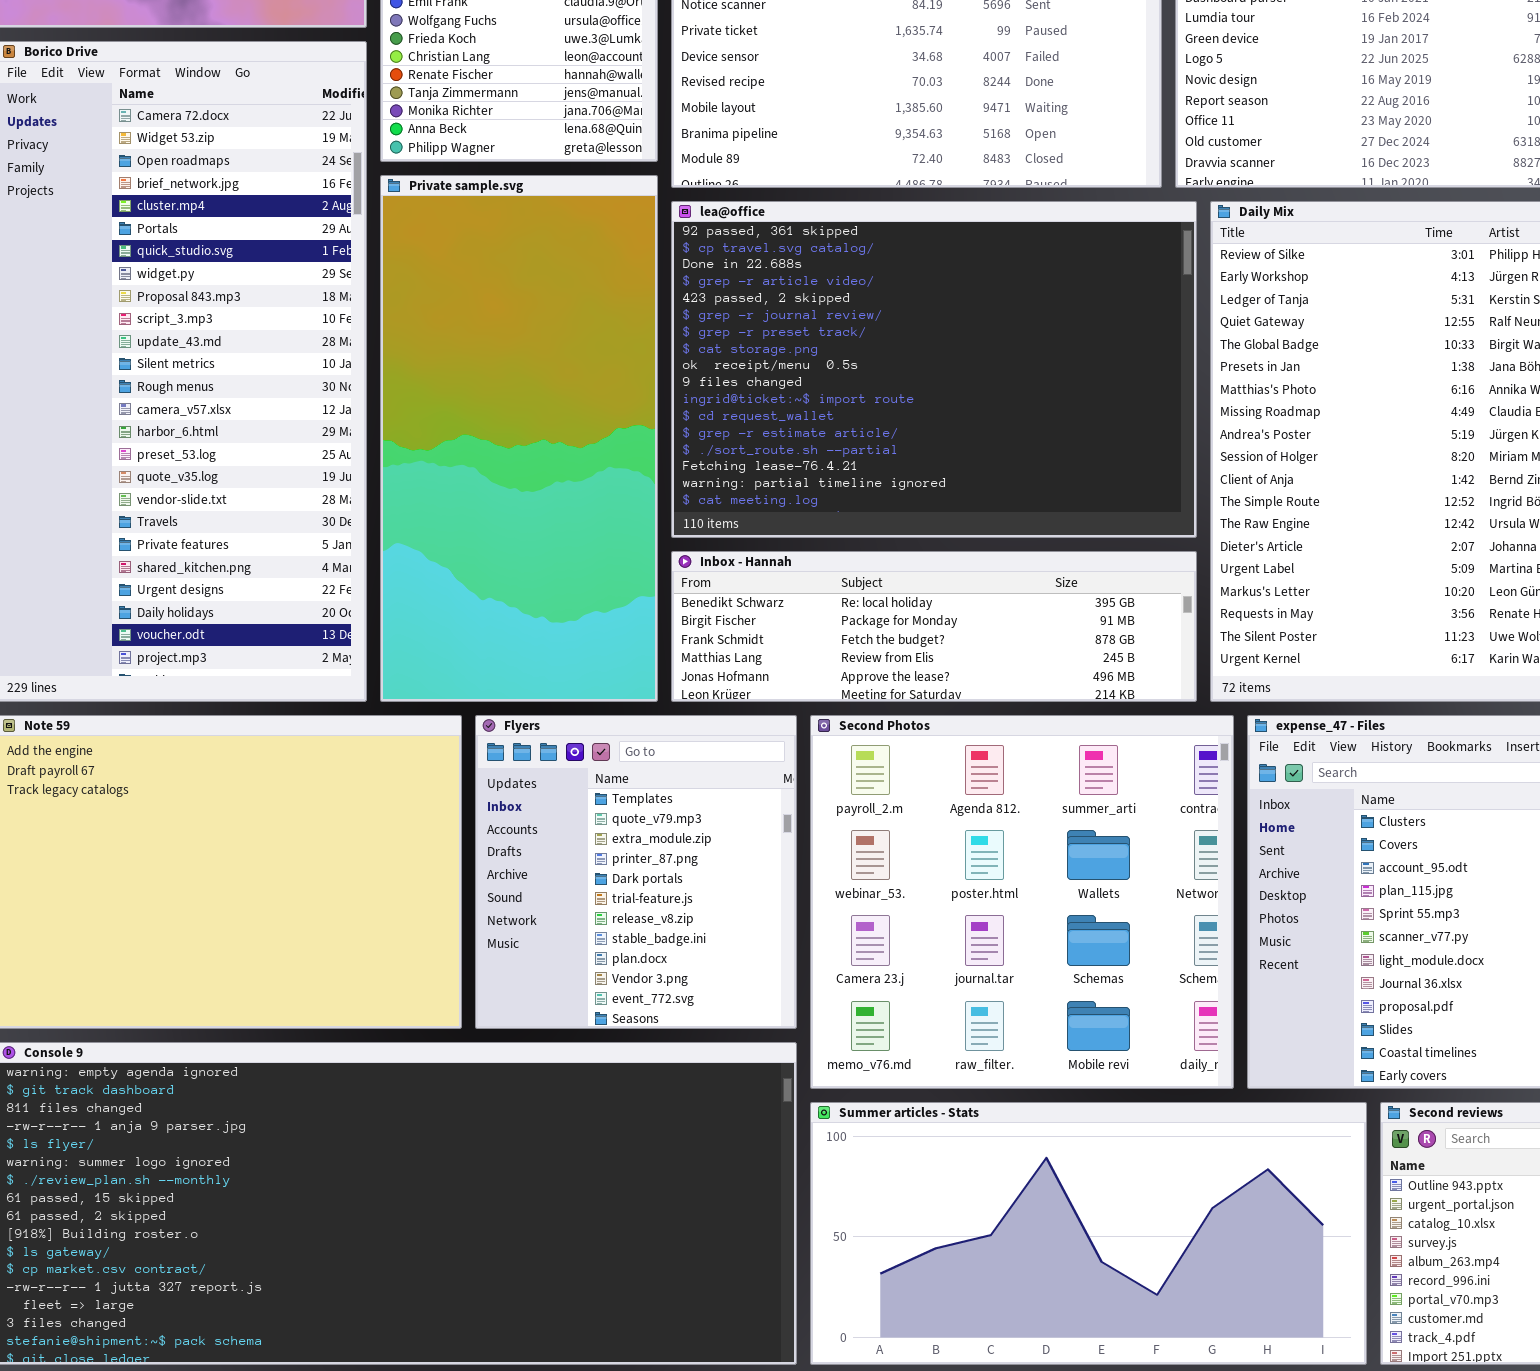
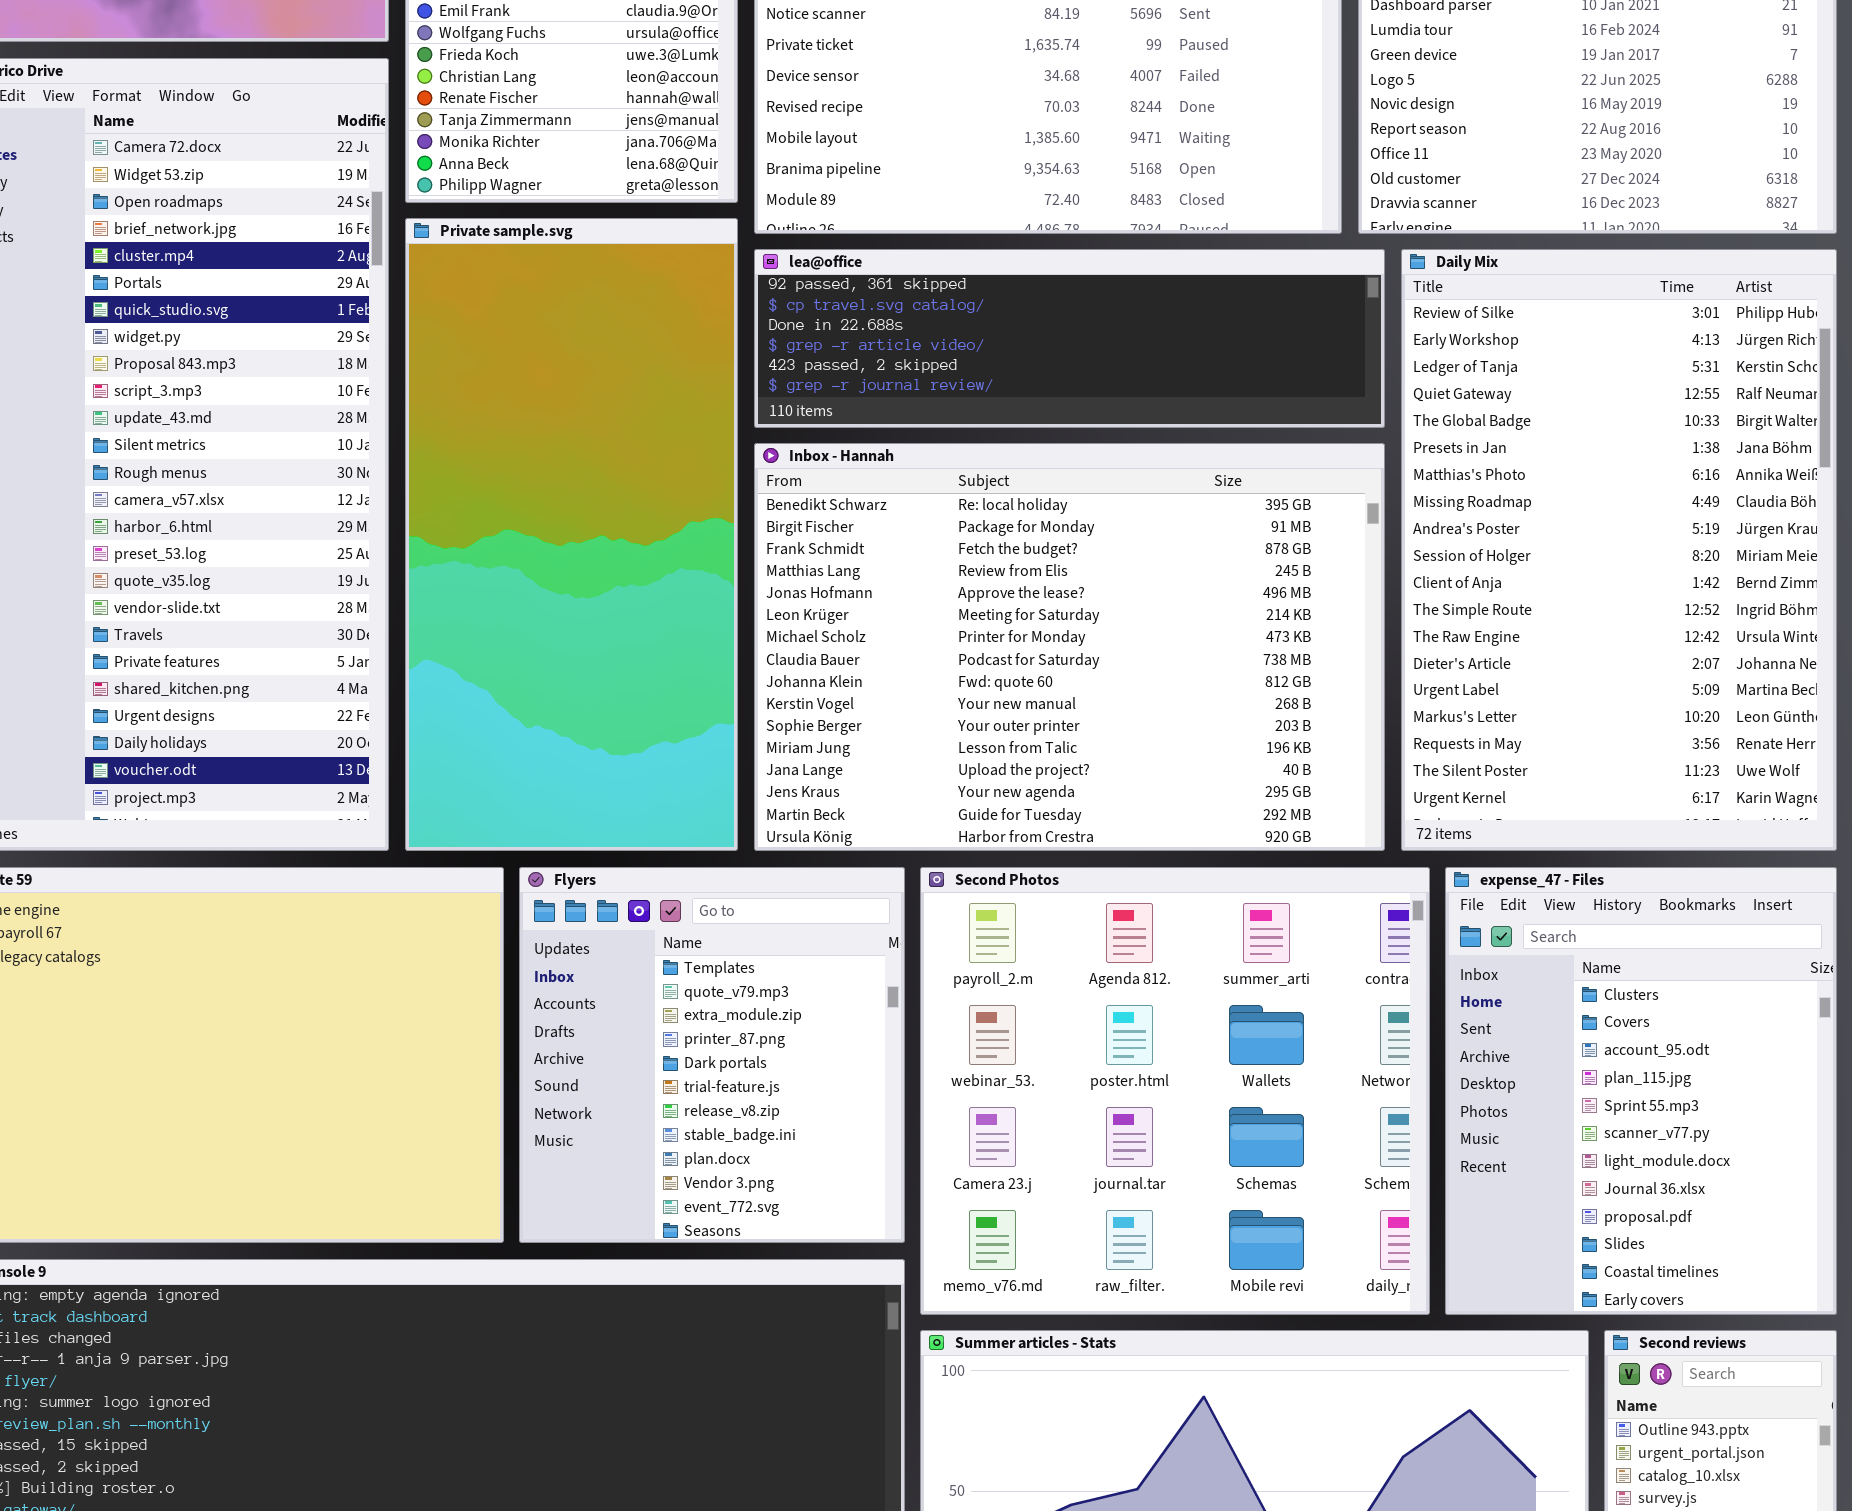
lea@office: [671,201,1197,538] -> [754,249,1385,428], resized
Inbox - Hannah: [671,551,1197,702] -> [754,443,1385,851], resized

